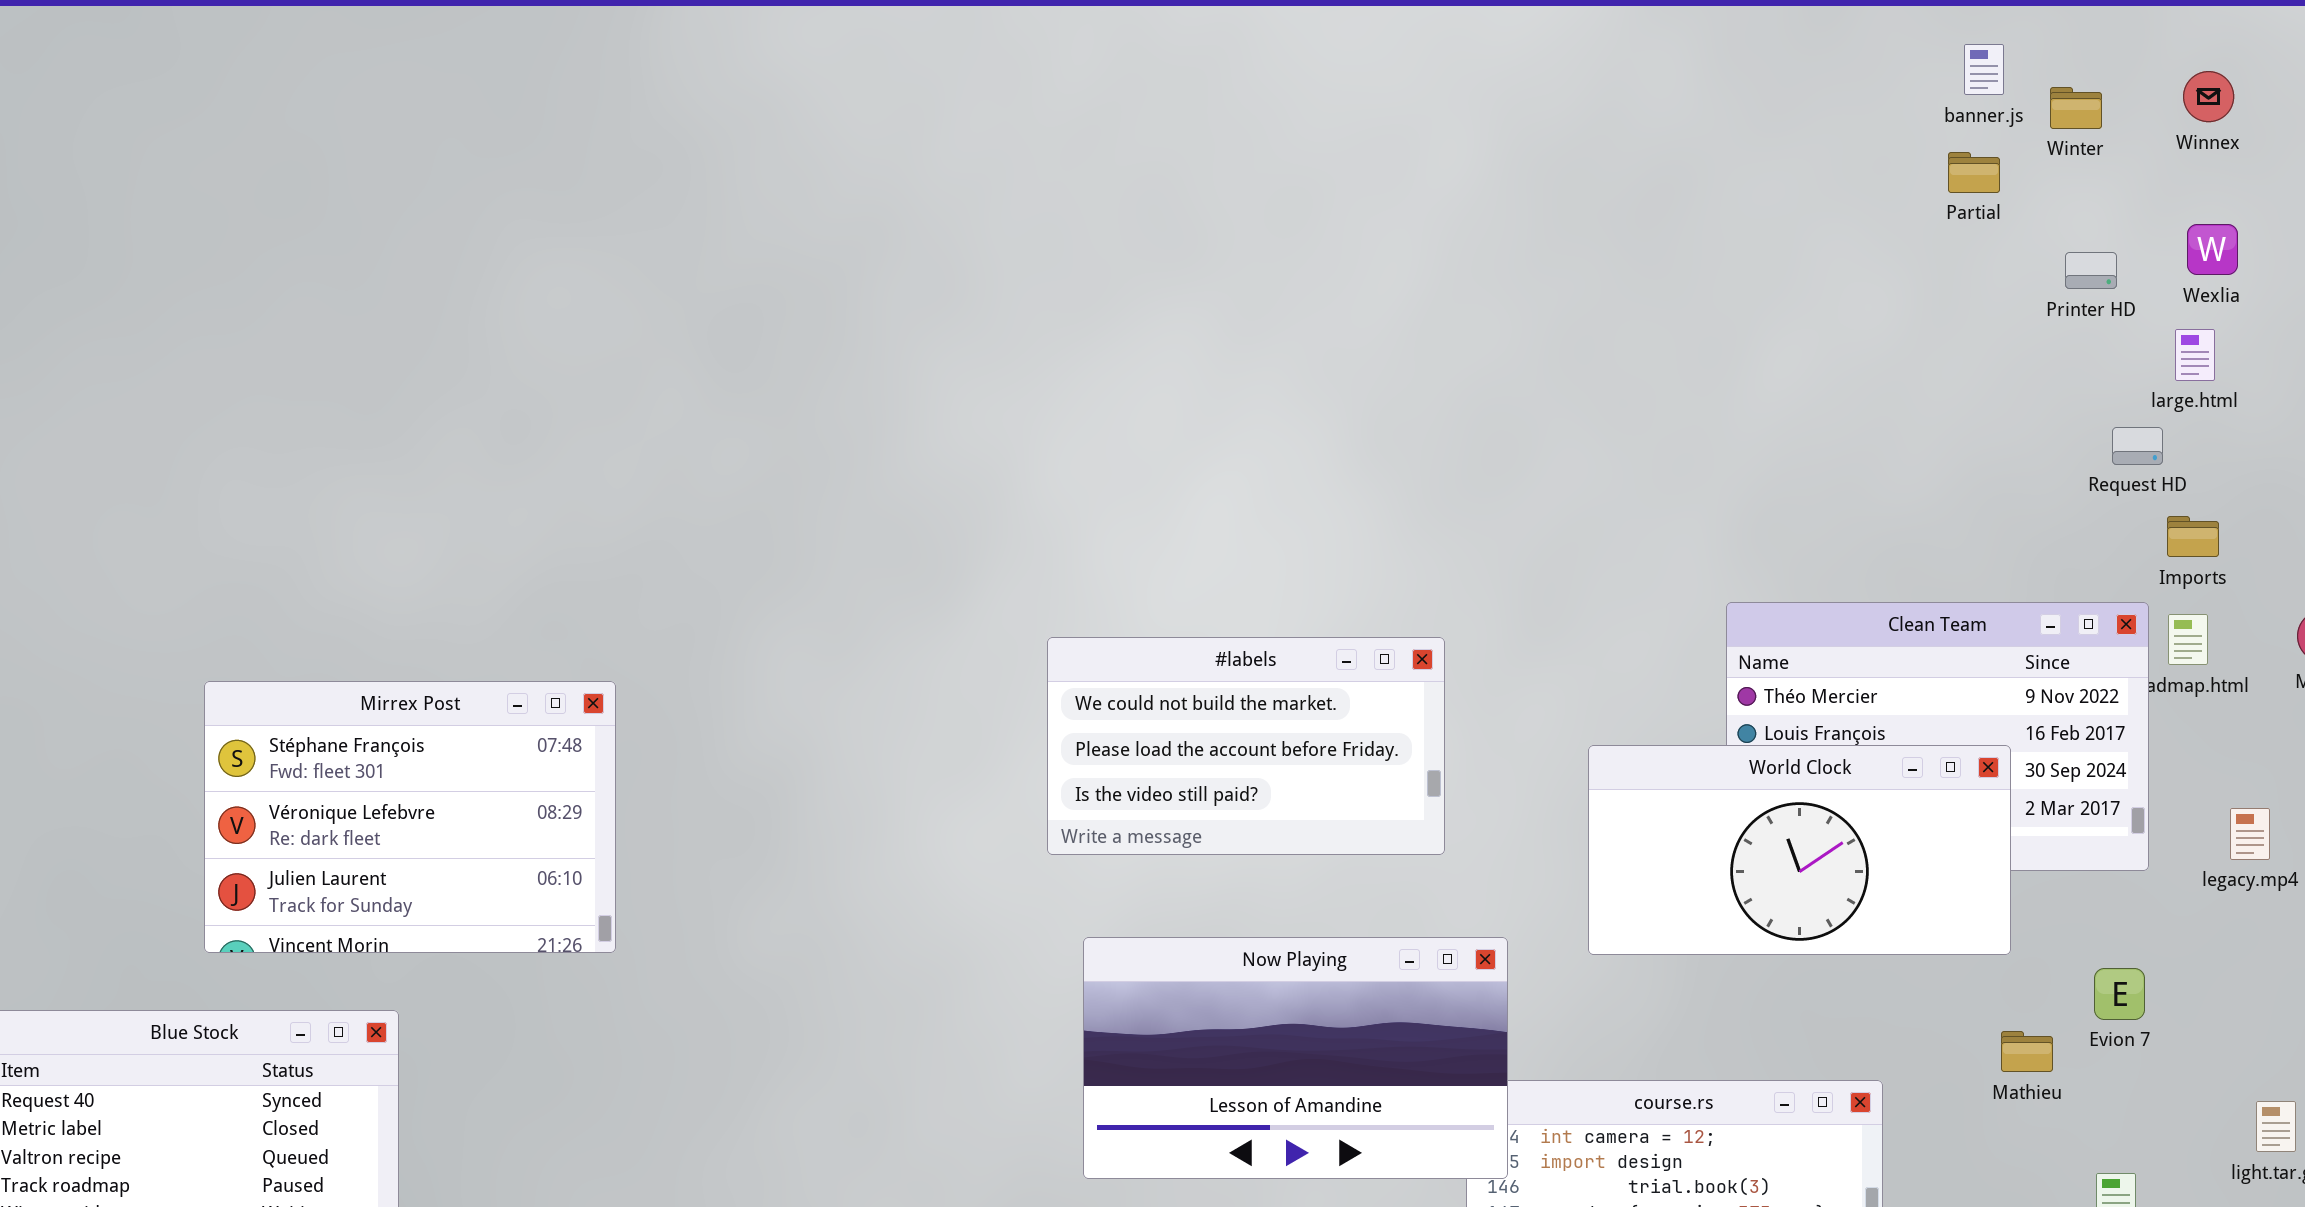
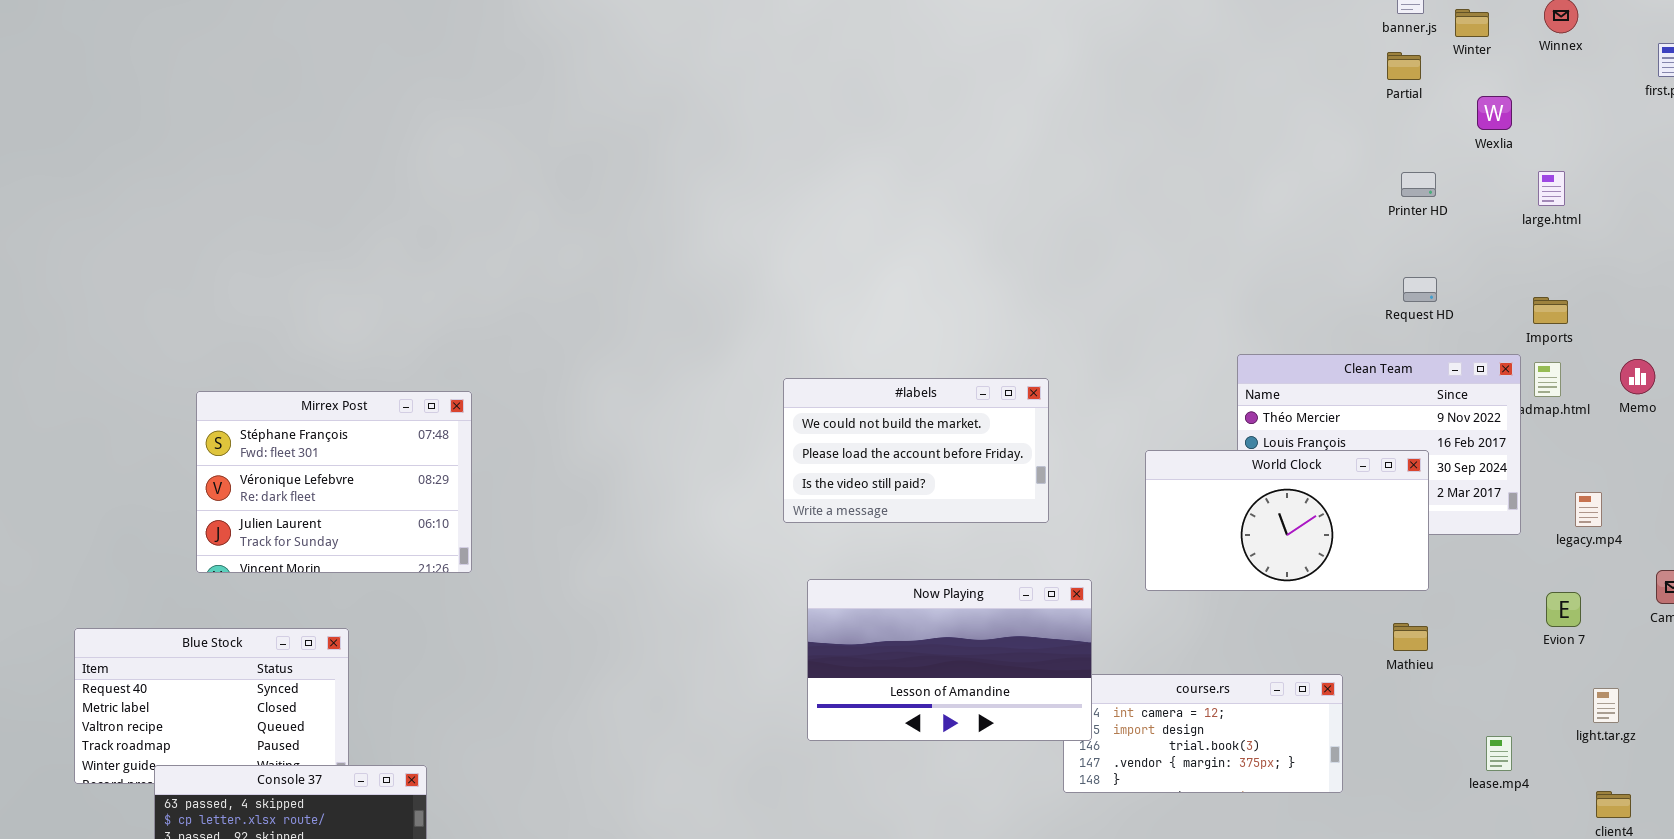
Wexlia: [2187,224,2238,275] -> [1477,96,1512,130], moved
Printer HD: [2065,252,2117,289] -> [1401,172,1436,197], moved
Request HD: [2112,427,2163,465] -> [1403,277,1437,302], moved
Mirrex Post: [204,681,616,953] -> [196,391,472,573], moved
Evion 7: [2094,968,2145,1020] -> [1546,592,1581,627], moved
Mathieu: [2001,1031,2053,1072] -> [1393,623,1428,651], moved

